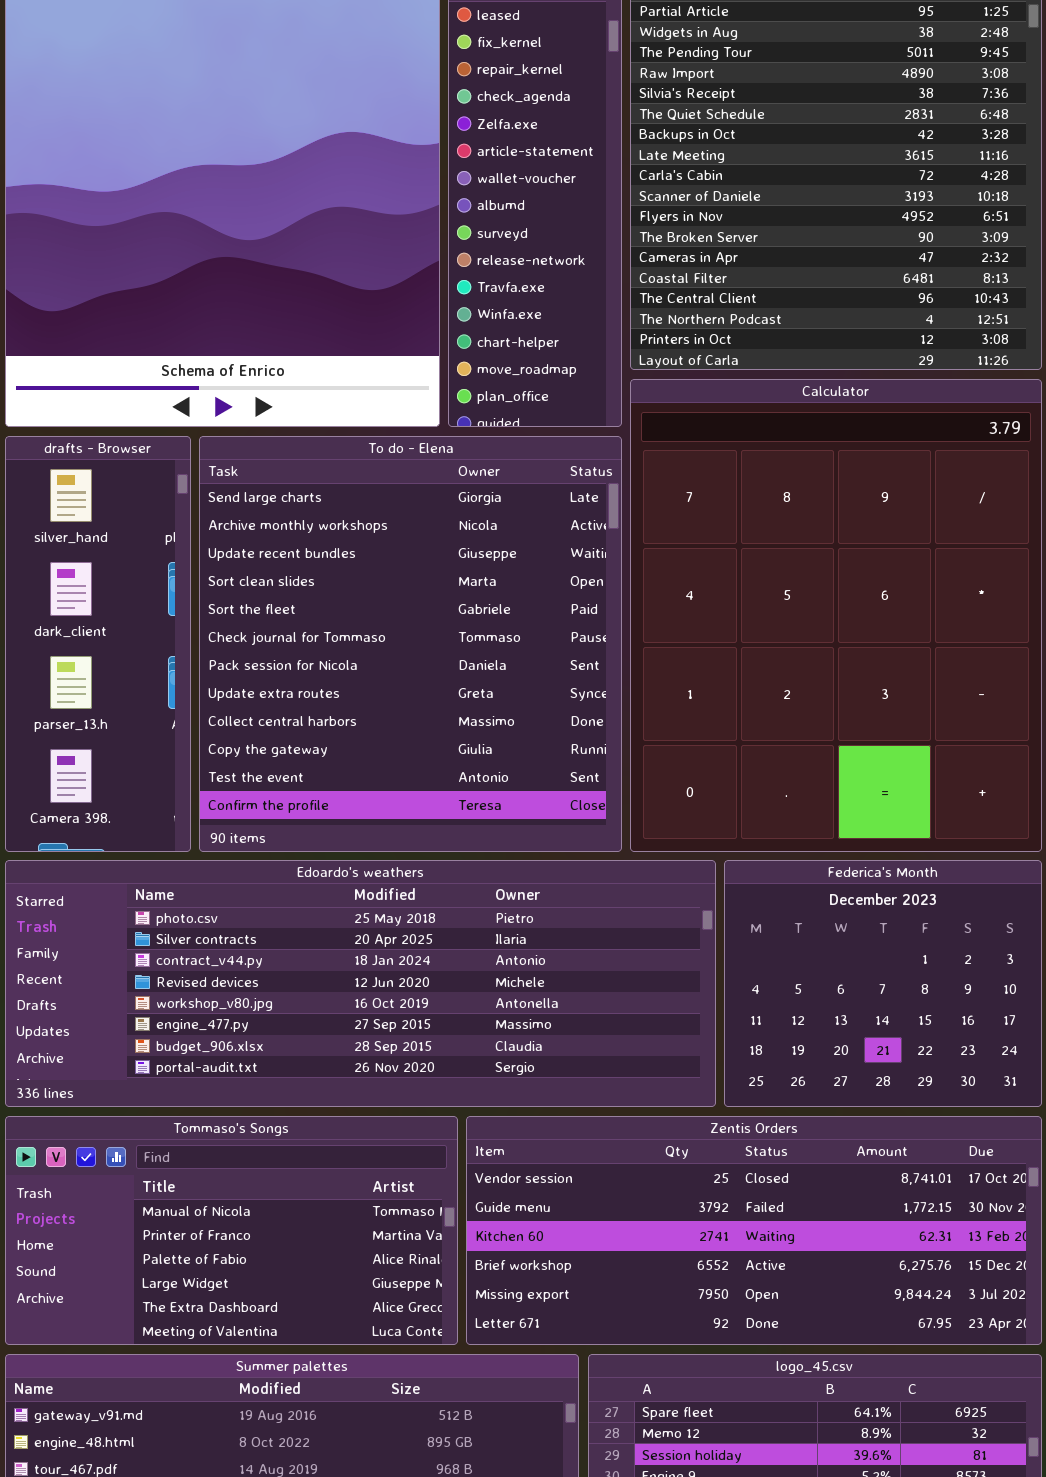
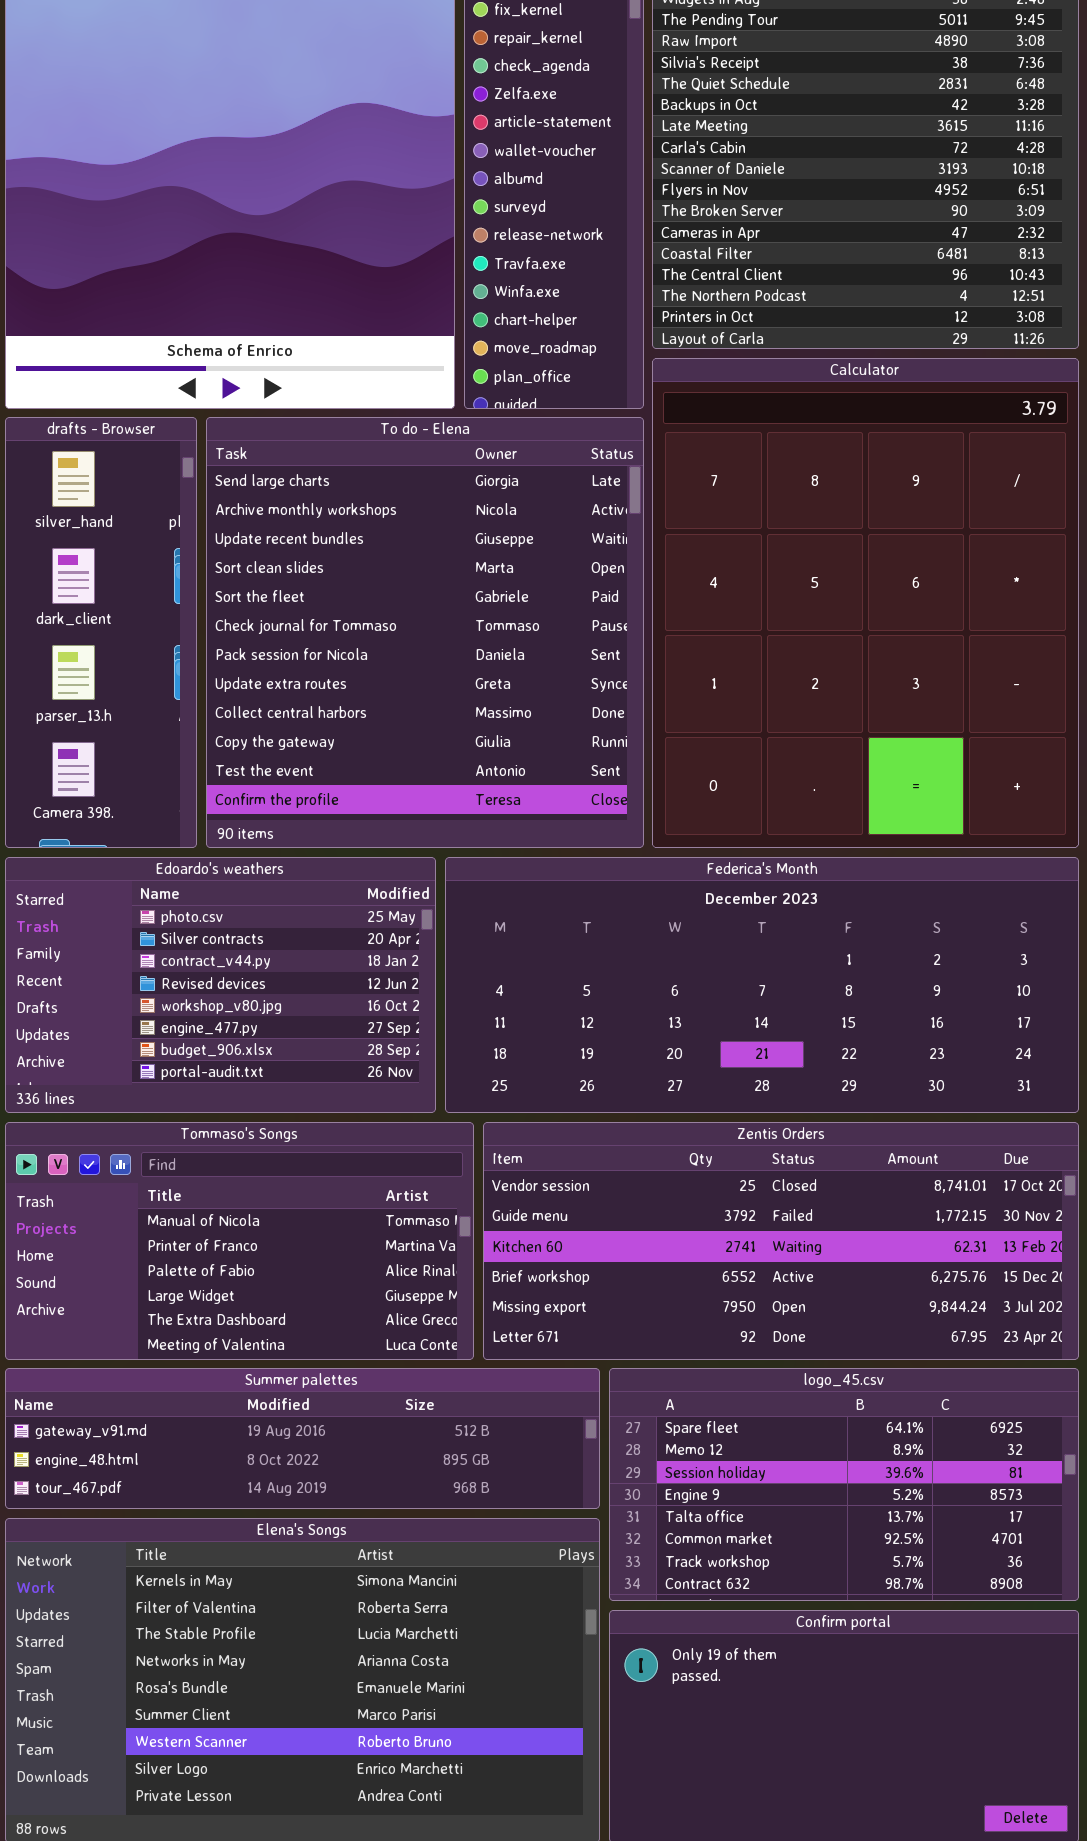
Edoardo's weathers: [5,860,716,1107] -> [5,857,436,1113], resized
Federica's Month: [724,860,1042,1107] -> [445,857,1079,1113], resized

